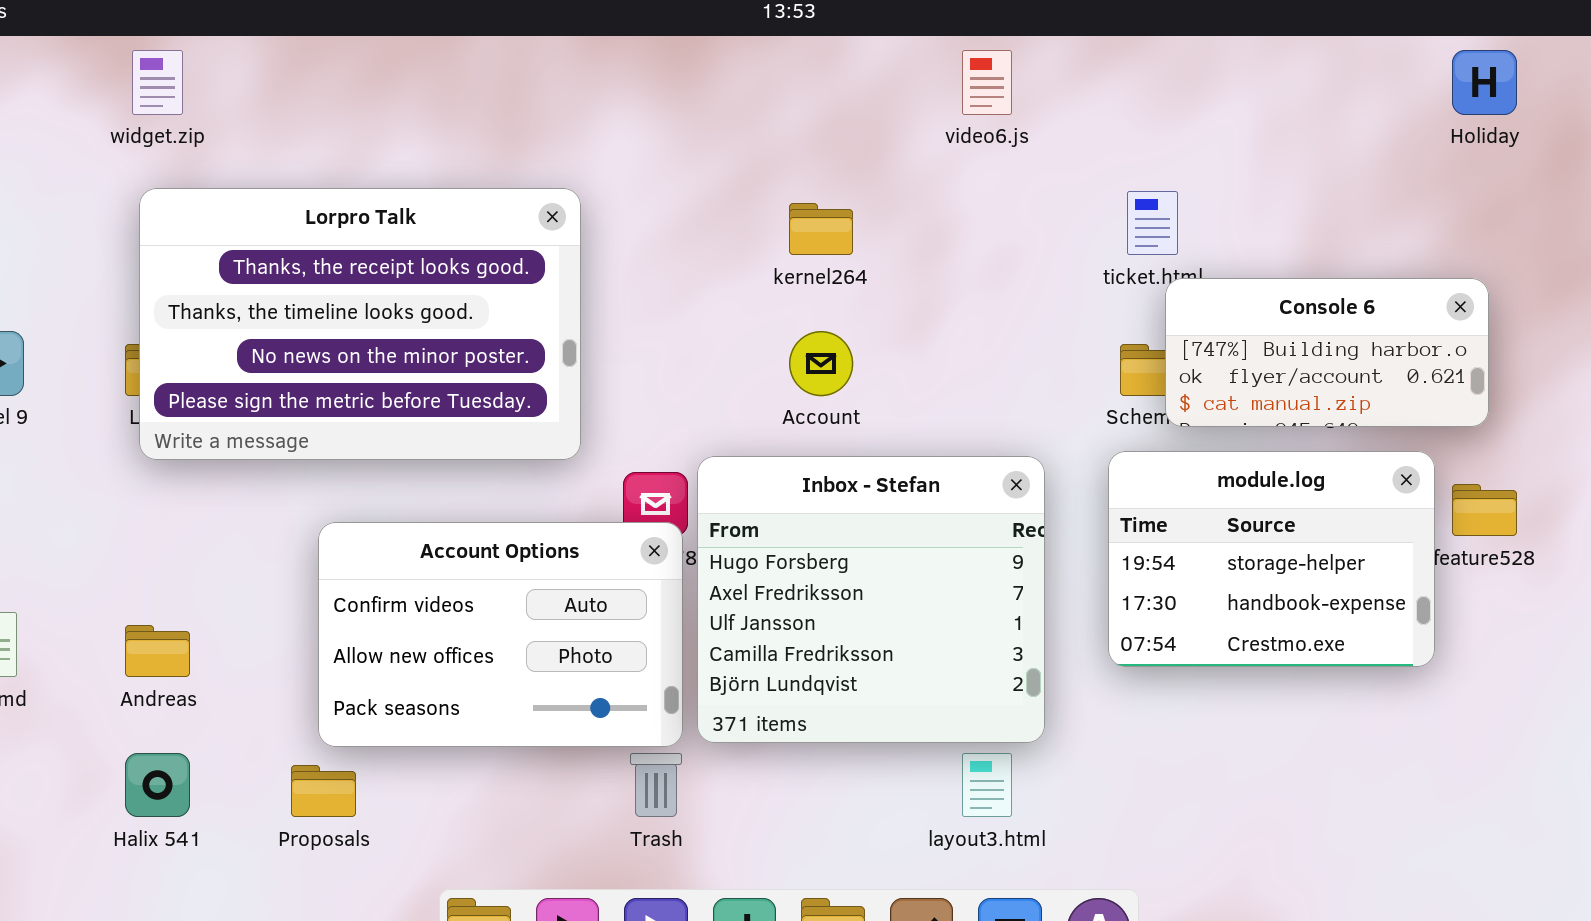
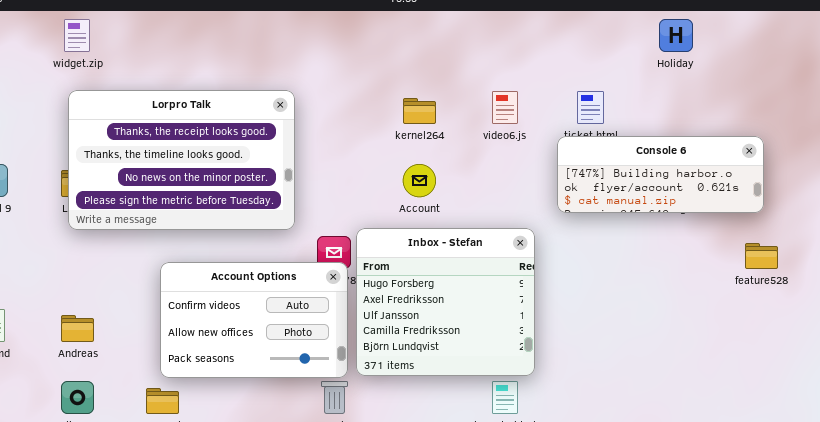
video6.js: [962,50,1012,115] -> [492,91,518,124], moved
Holiday: [1452,50,1517,115] -> [659,19,693,52], moved
Console 6: [1165,278,1489,427] -> [557,136,764,213], resized
module.log: [1108,451,1435,667] -> none, closed

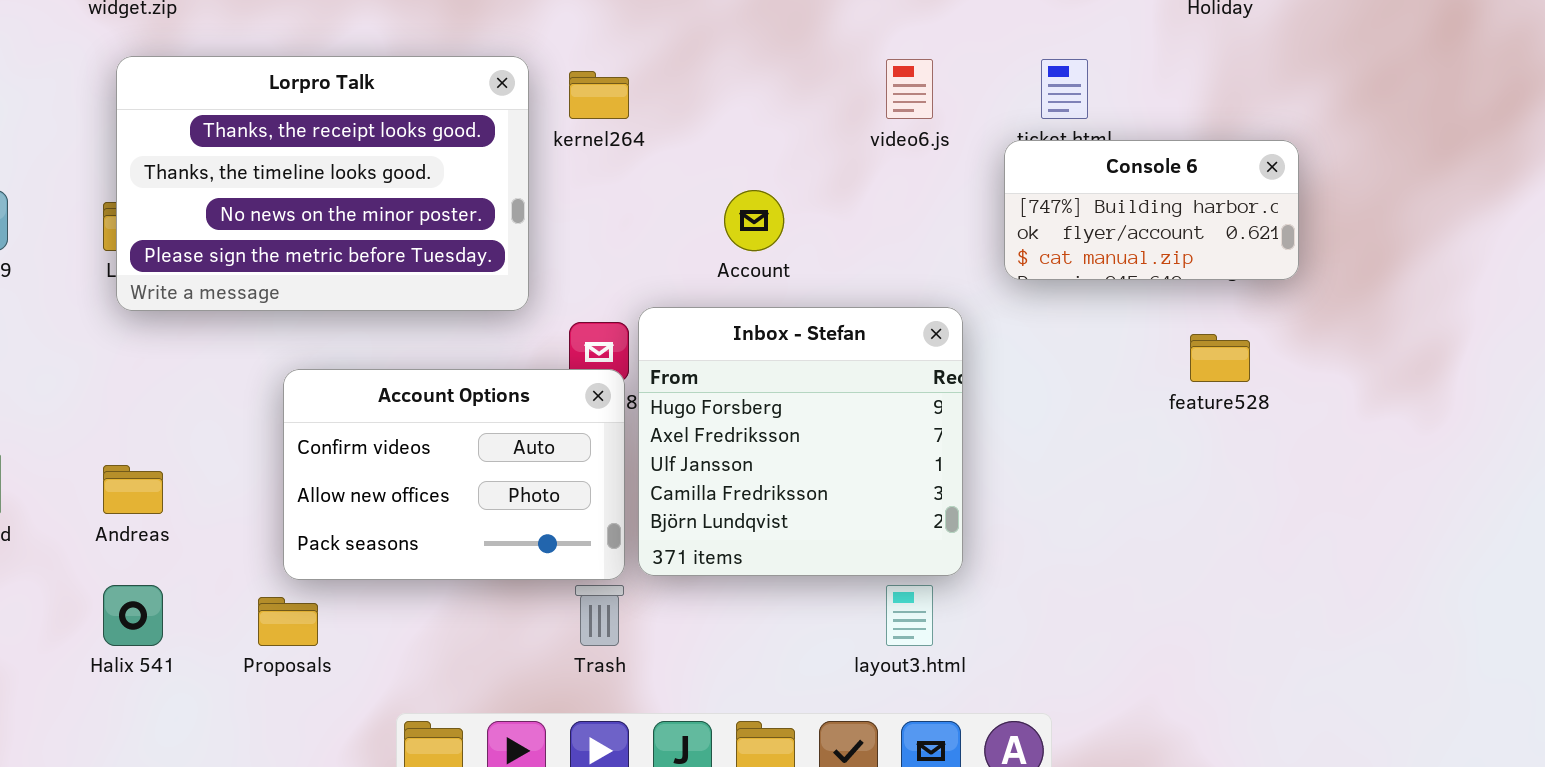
kernel264: [403,98,436,124] -> [569,71,629,119], moved
Console 6: [557,136,764,213] -> [1004,140,1299,280], resized
feature528: [745,243,778,269] -> [1190,334,1250,382], moved

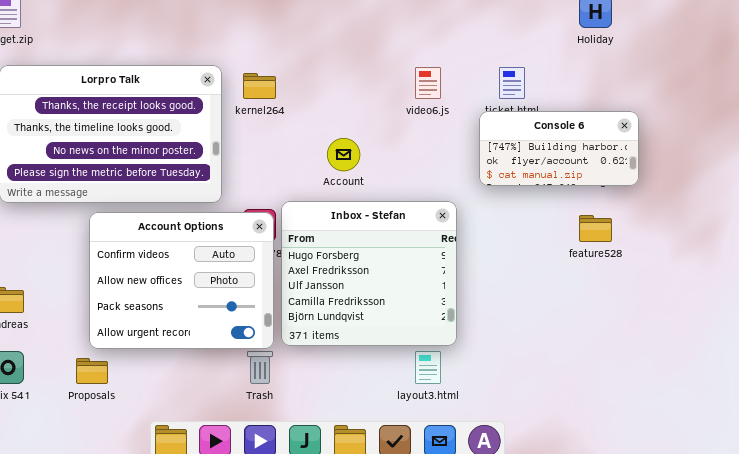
Account Options: [283,369,625,580] -> [89,212,274,349], resized

